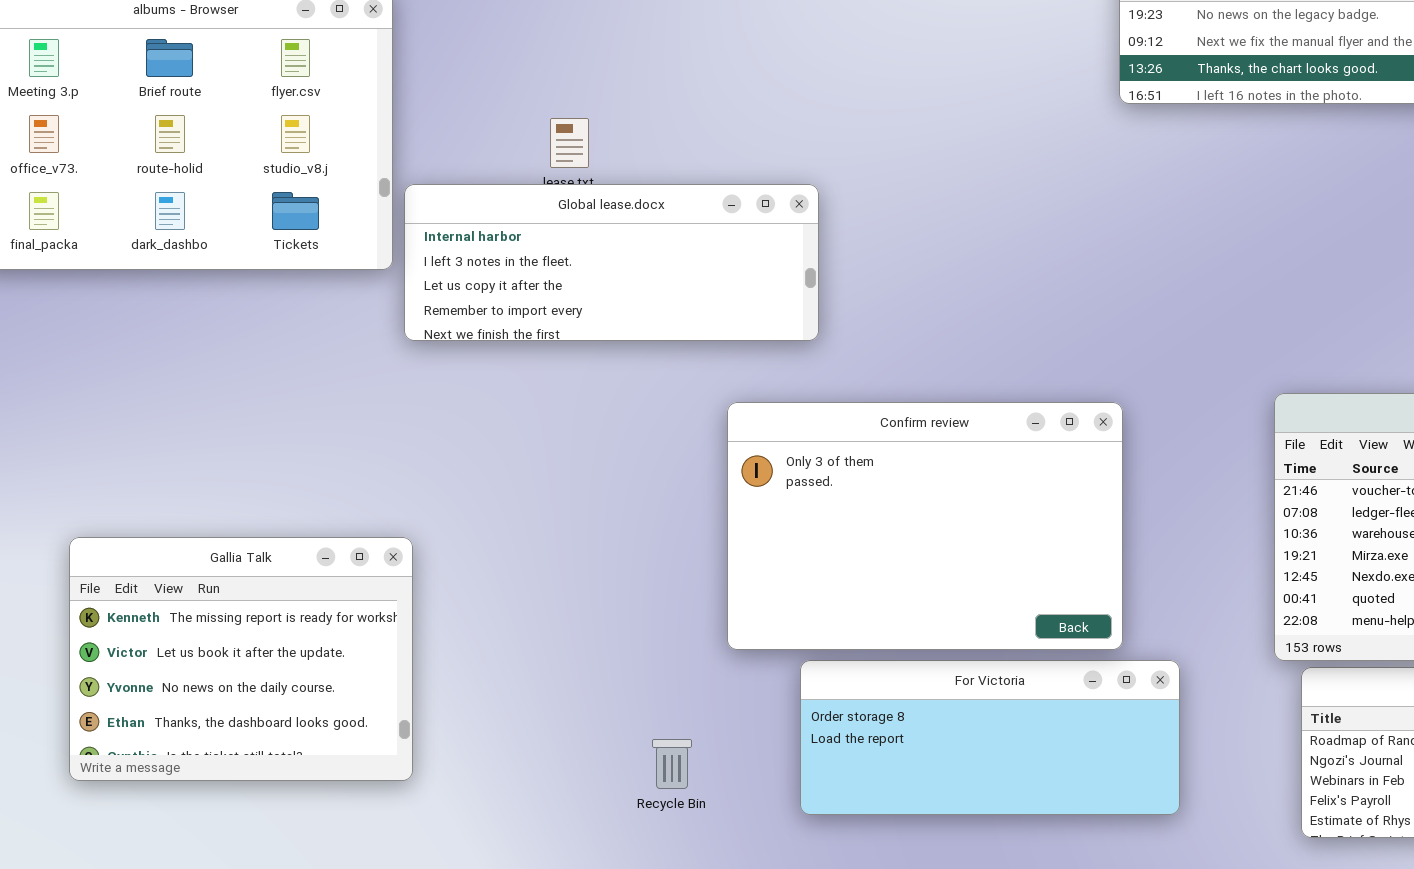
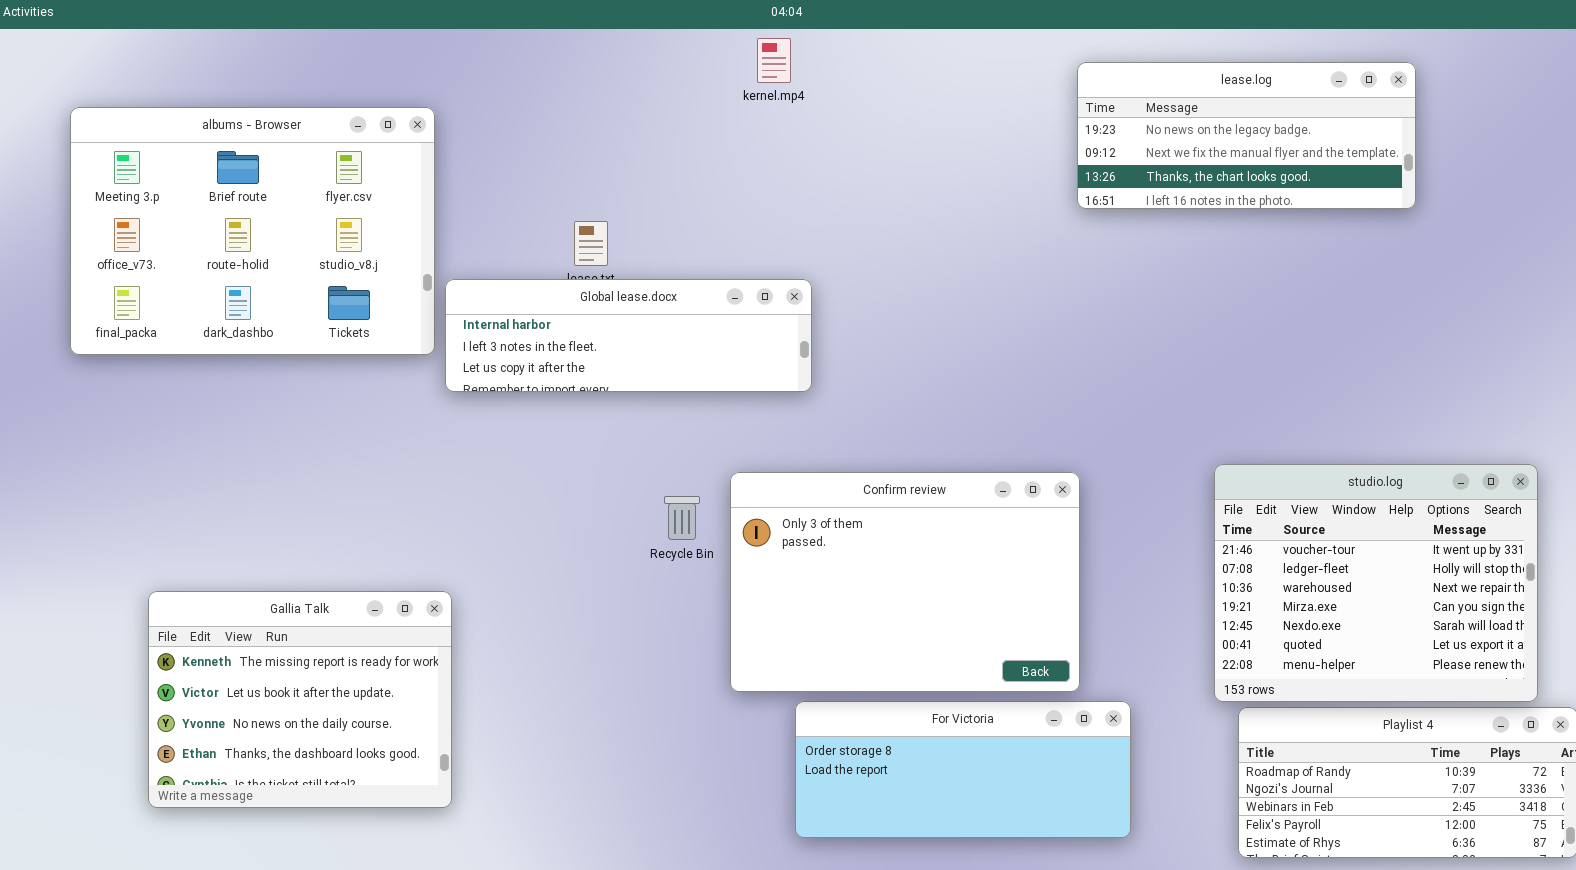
Global lease.docx: [404,184,819,341] -> [445,279,812,392], resized
Recycle Bin: [652,739,692,789] -> [664,496,700,540], moved

